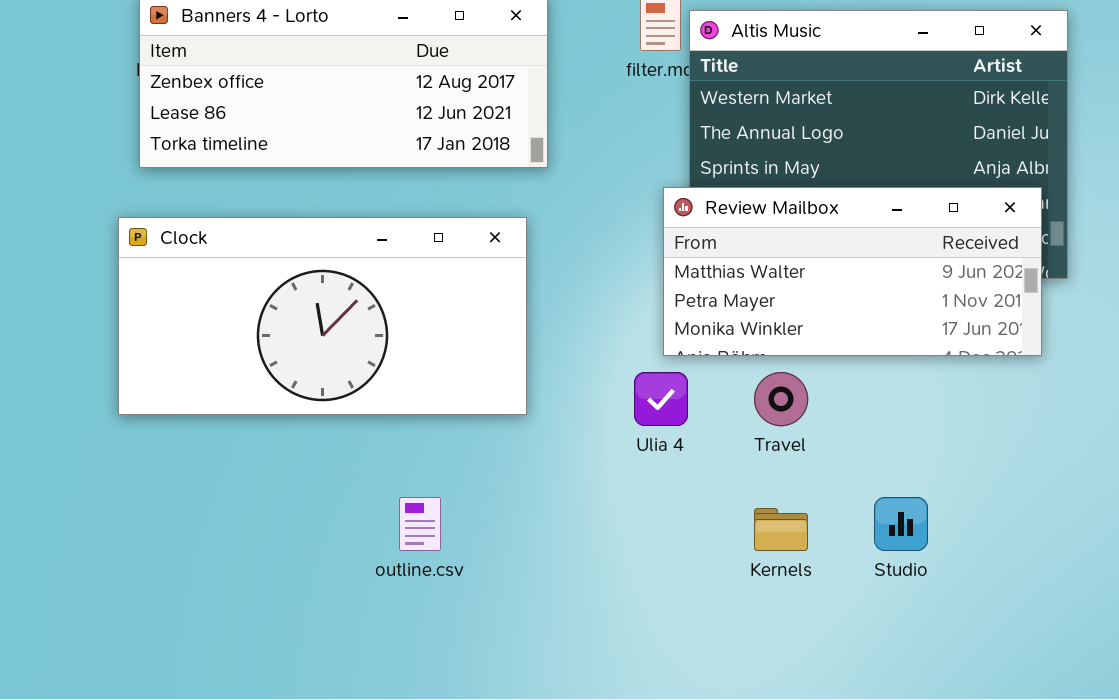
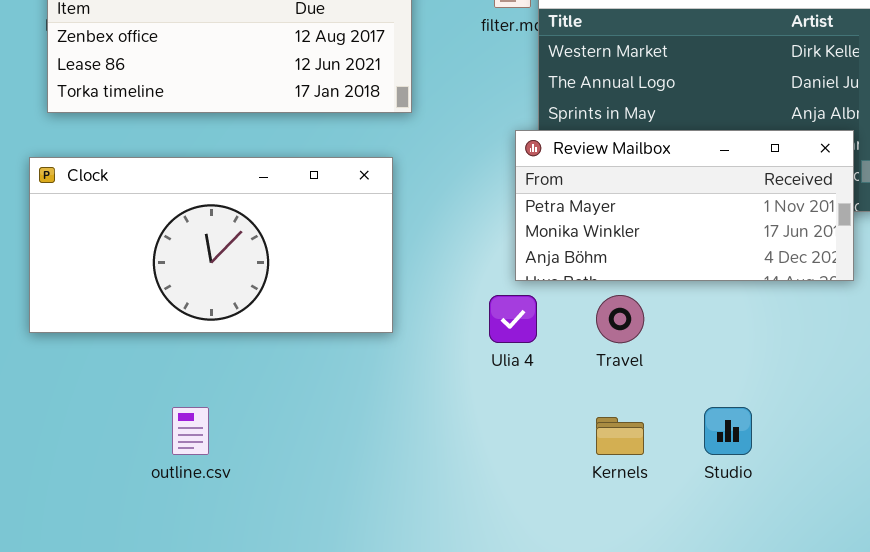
Review Mailbox: [663,187,1042,356] -> [515,130,854,281], scrolled down 1 row
outline.csv: [399,497,441,551] -> [172,407,209,455], moved

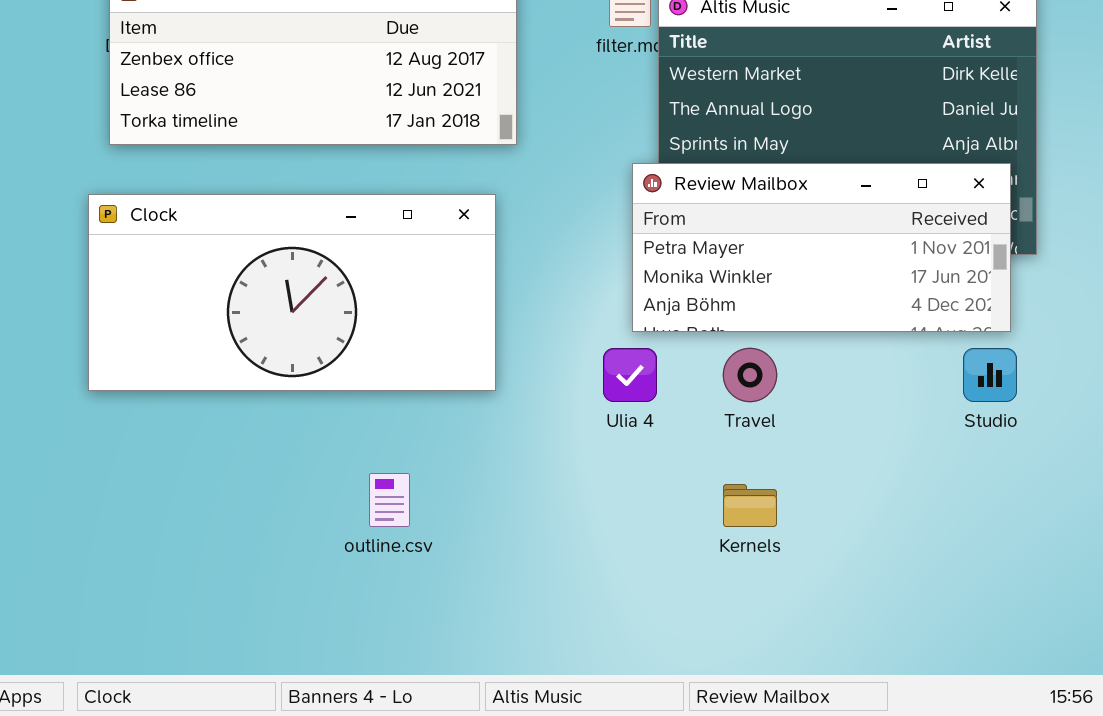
outline.csv: [172,407,209,455] -> [369,473,410,527], moved
Studio: [704,407,752,455] -> [963,348,1017,402], moved

